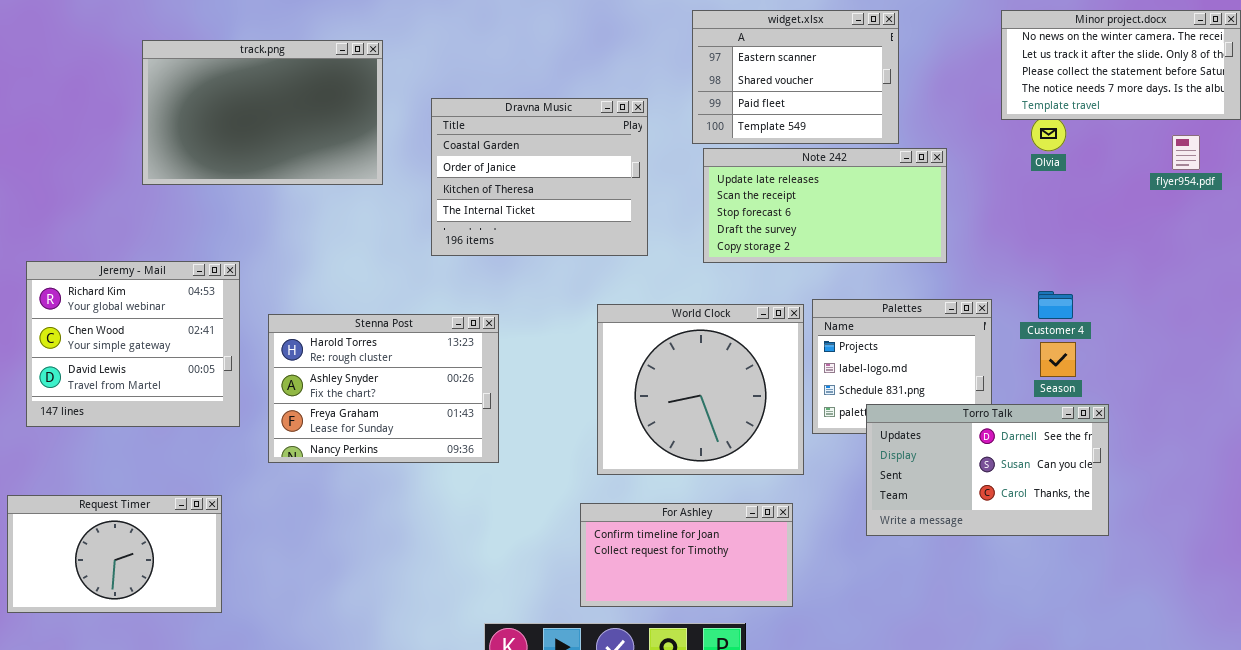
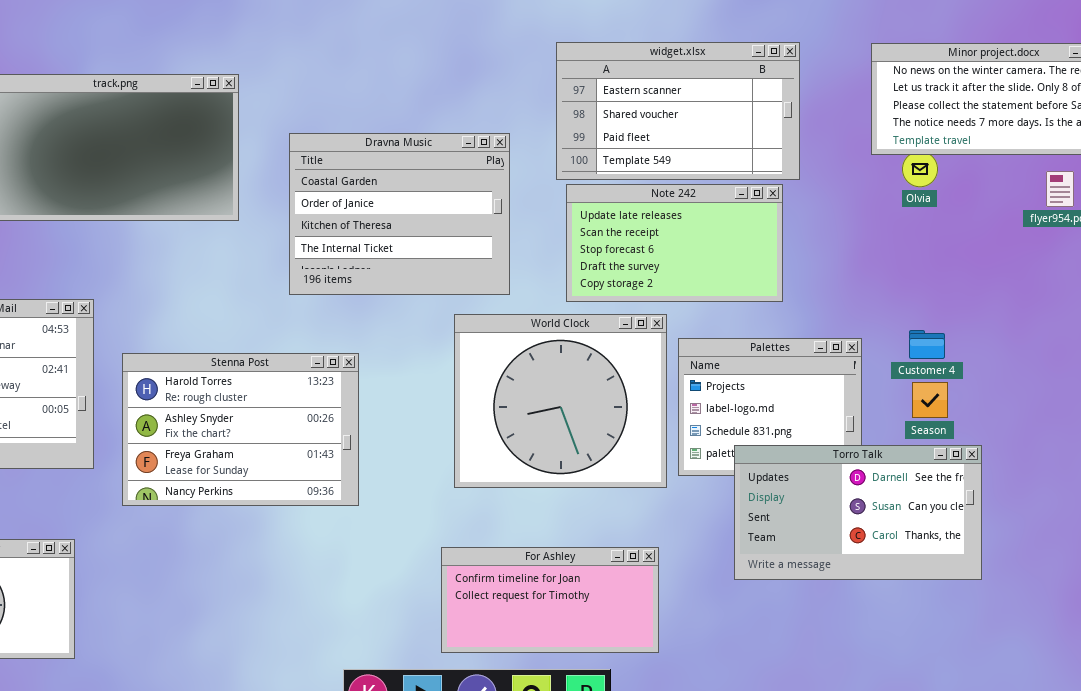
widget.xlsx: [692,10,899,144] -> [556,42,800,180], resized
Note 242: [703,148,947,263] -> [566,184,783,302], resized
World Clock: [597,304,804,475] -> [454,314,667,488], moved

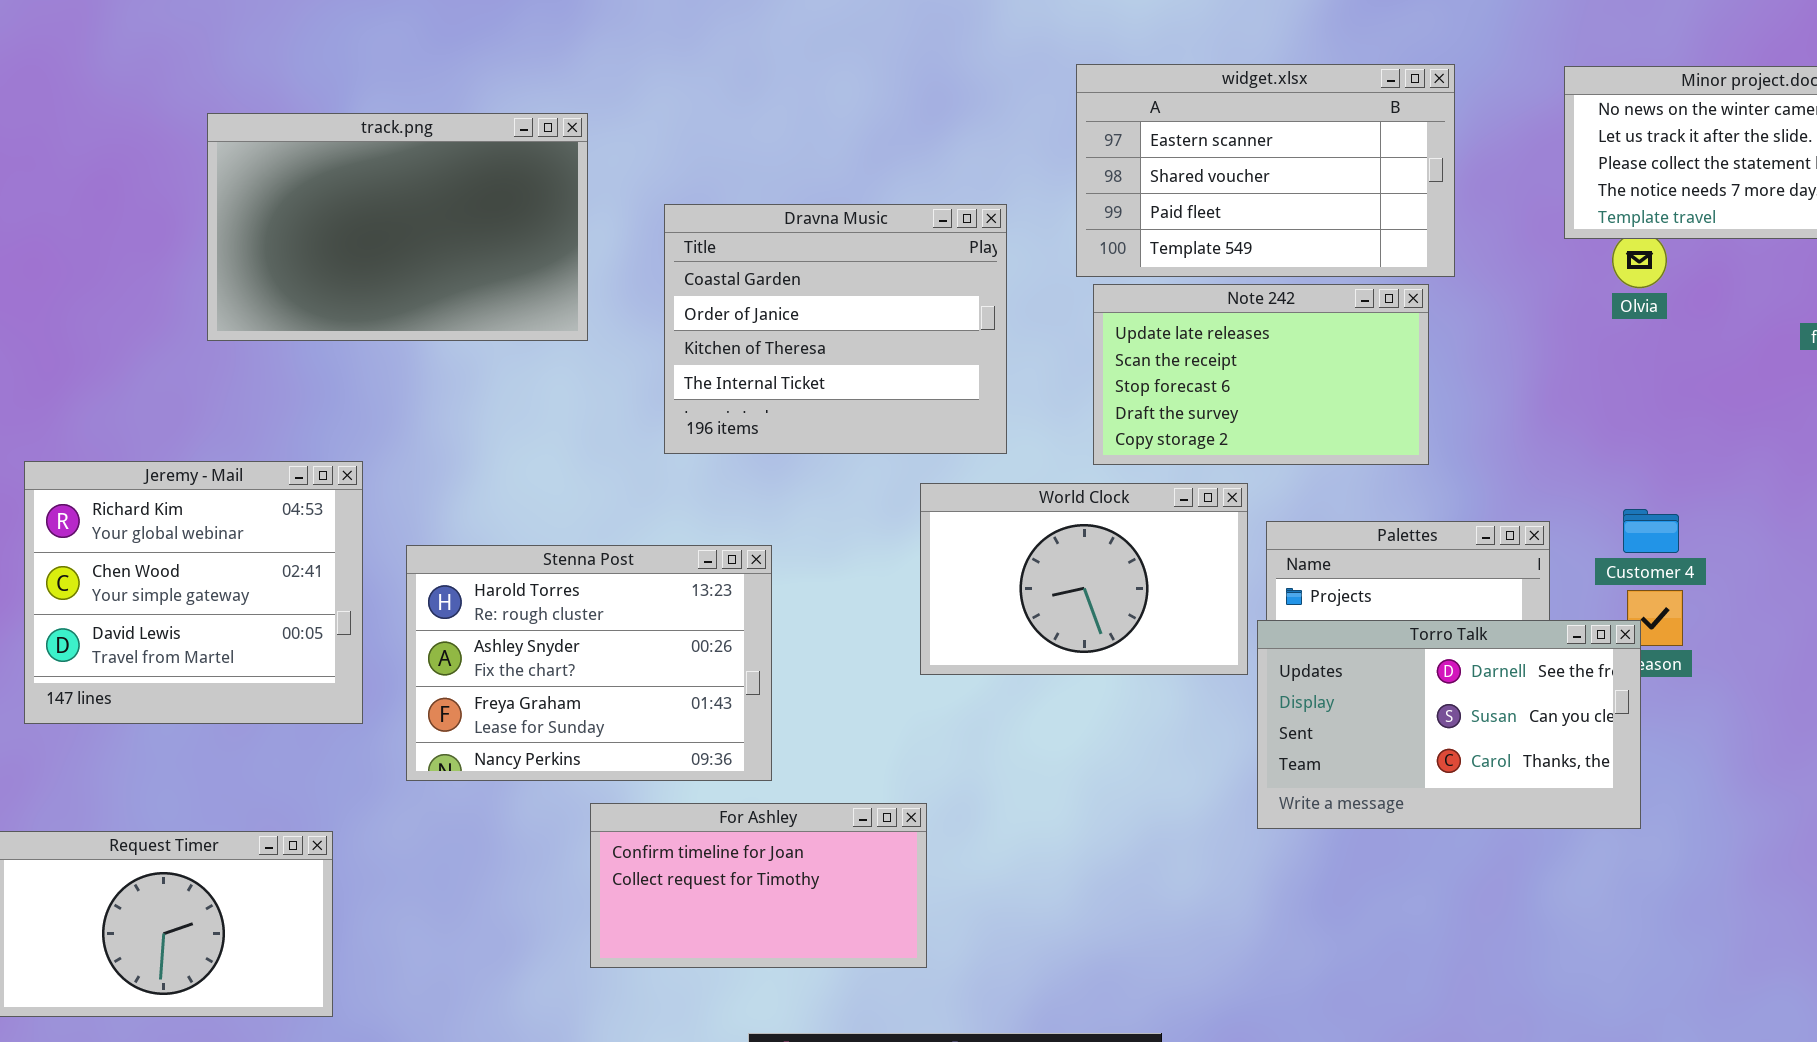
World Clock: [454,314,667,488] -> [920,483,1248,675], resized
Torro Talk: [734,445,982,580] -> [1257,620,1641,829], moved
For Ashley: [441,547,659,653] -> [590,803,927,968], moved

